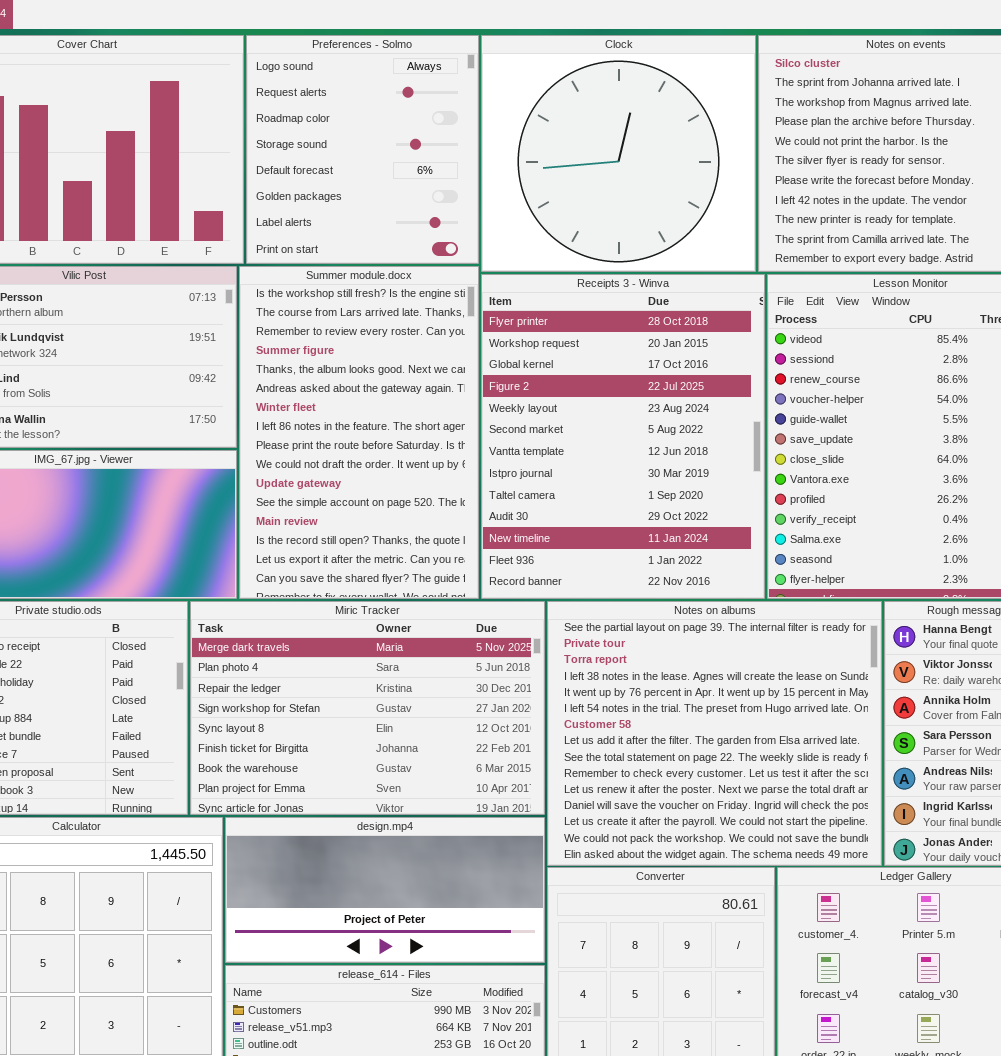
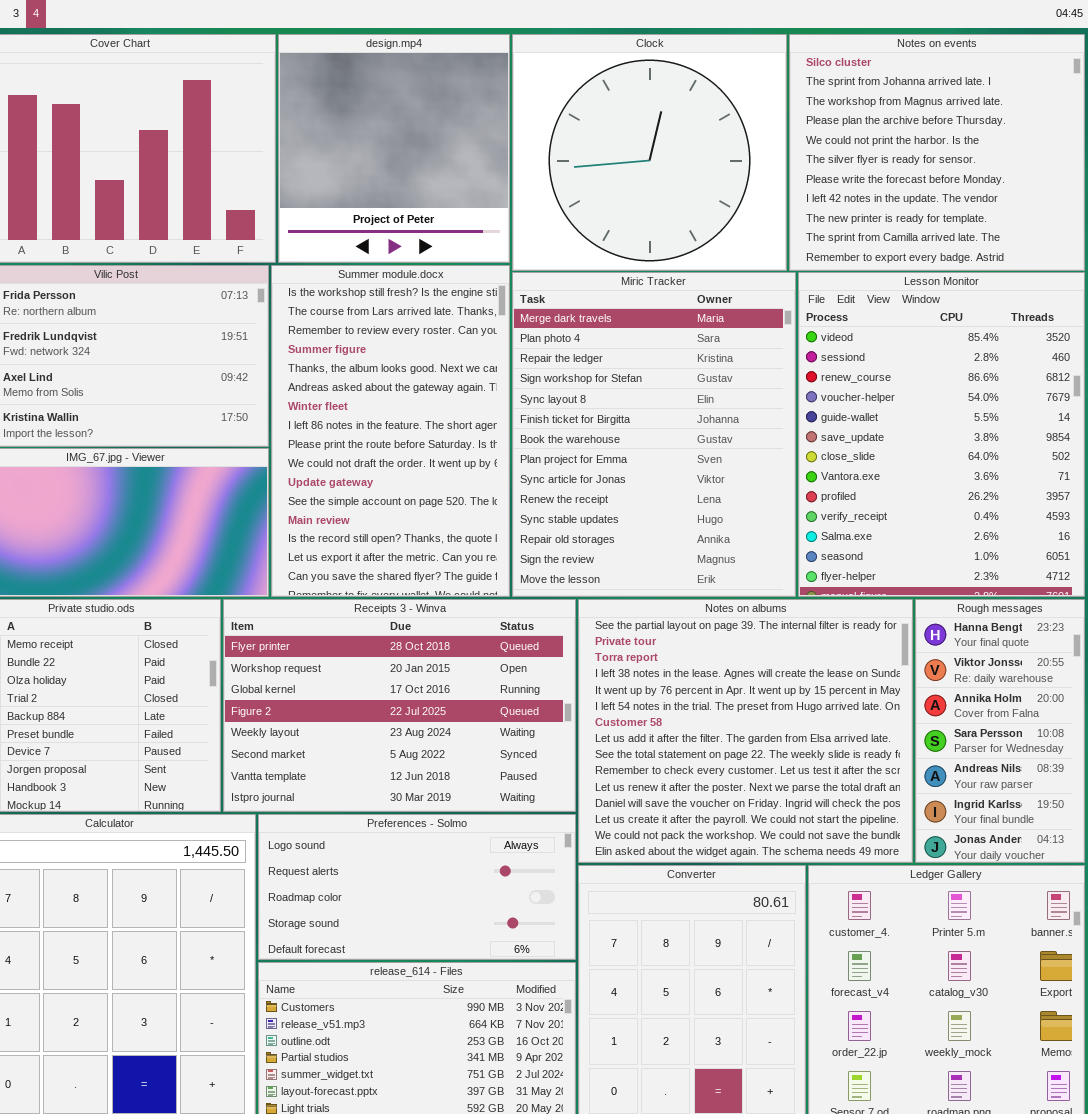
Preferences - Solmo: [246,35,479,264] -> [258,814,576,960], moved, resized
Receipts 3 - Winva: [481,274,765,599] -> [223,599,576,812], moved, resized
Miric Tracker: [190,601,545,815] -> [512,272,796,597], moved, resized
design.mp4: [225,817,545,963] -> [278,34,510,263], moved, resized

